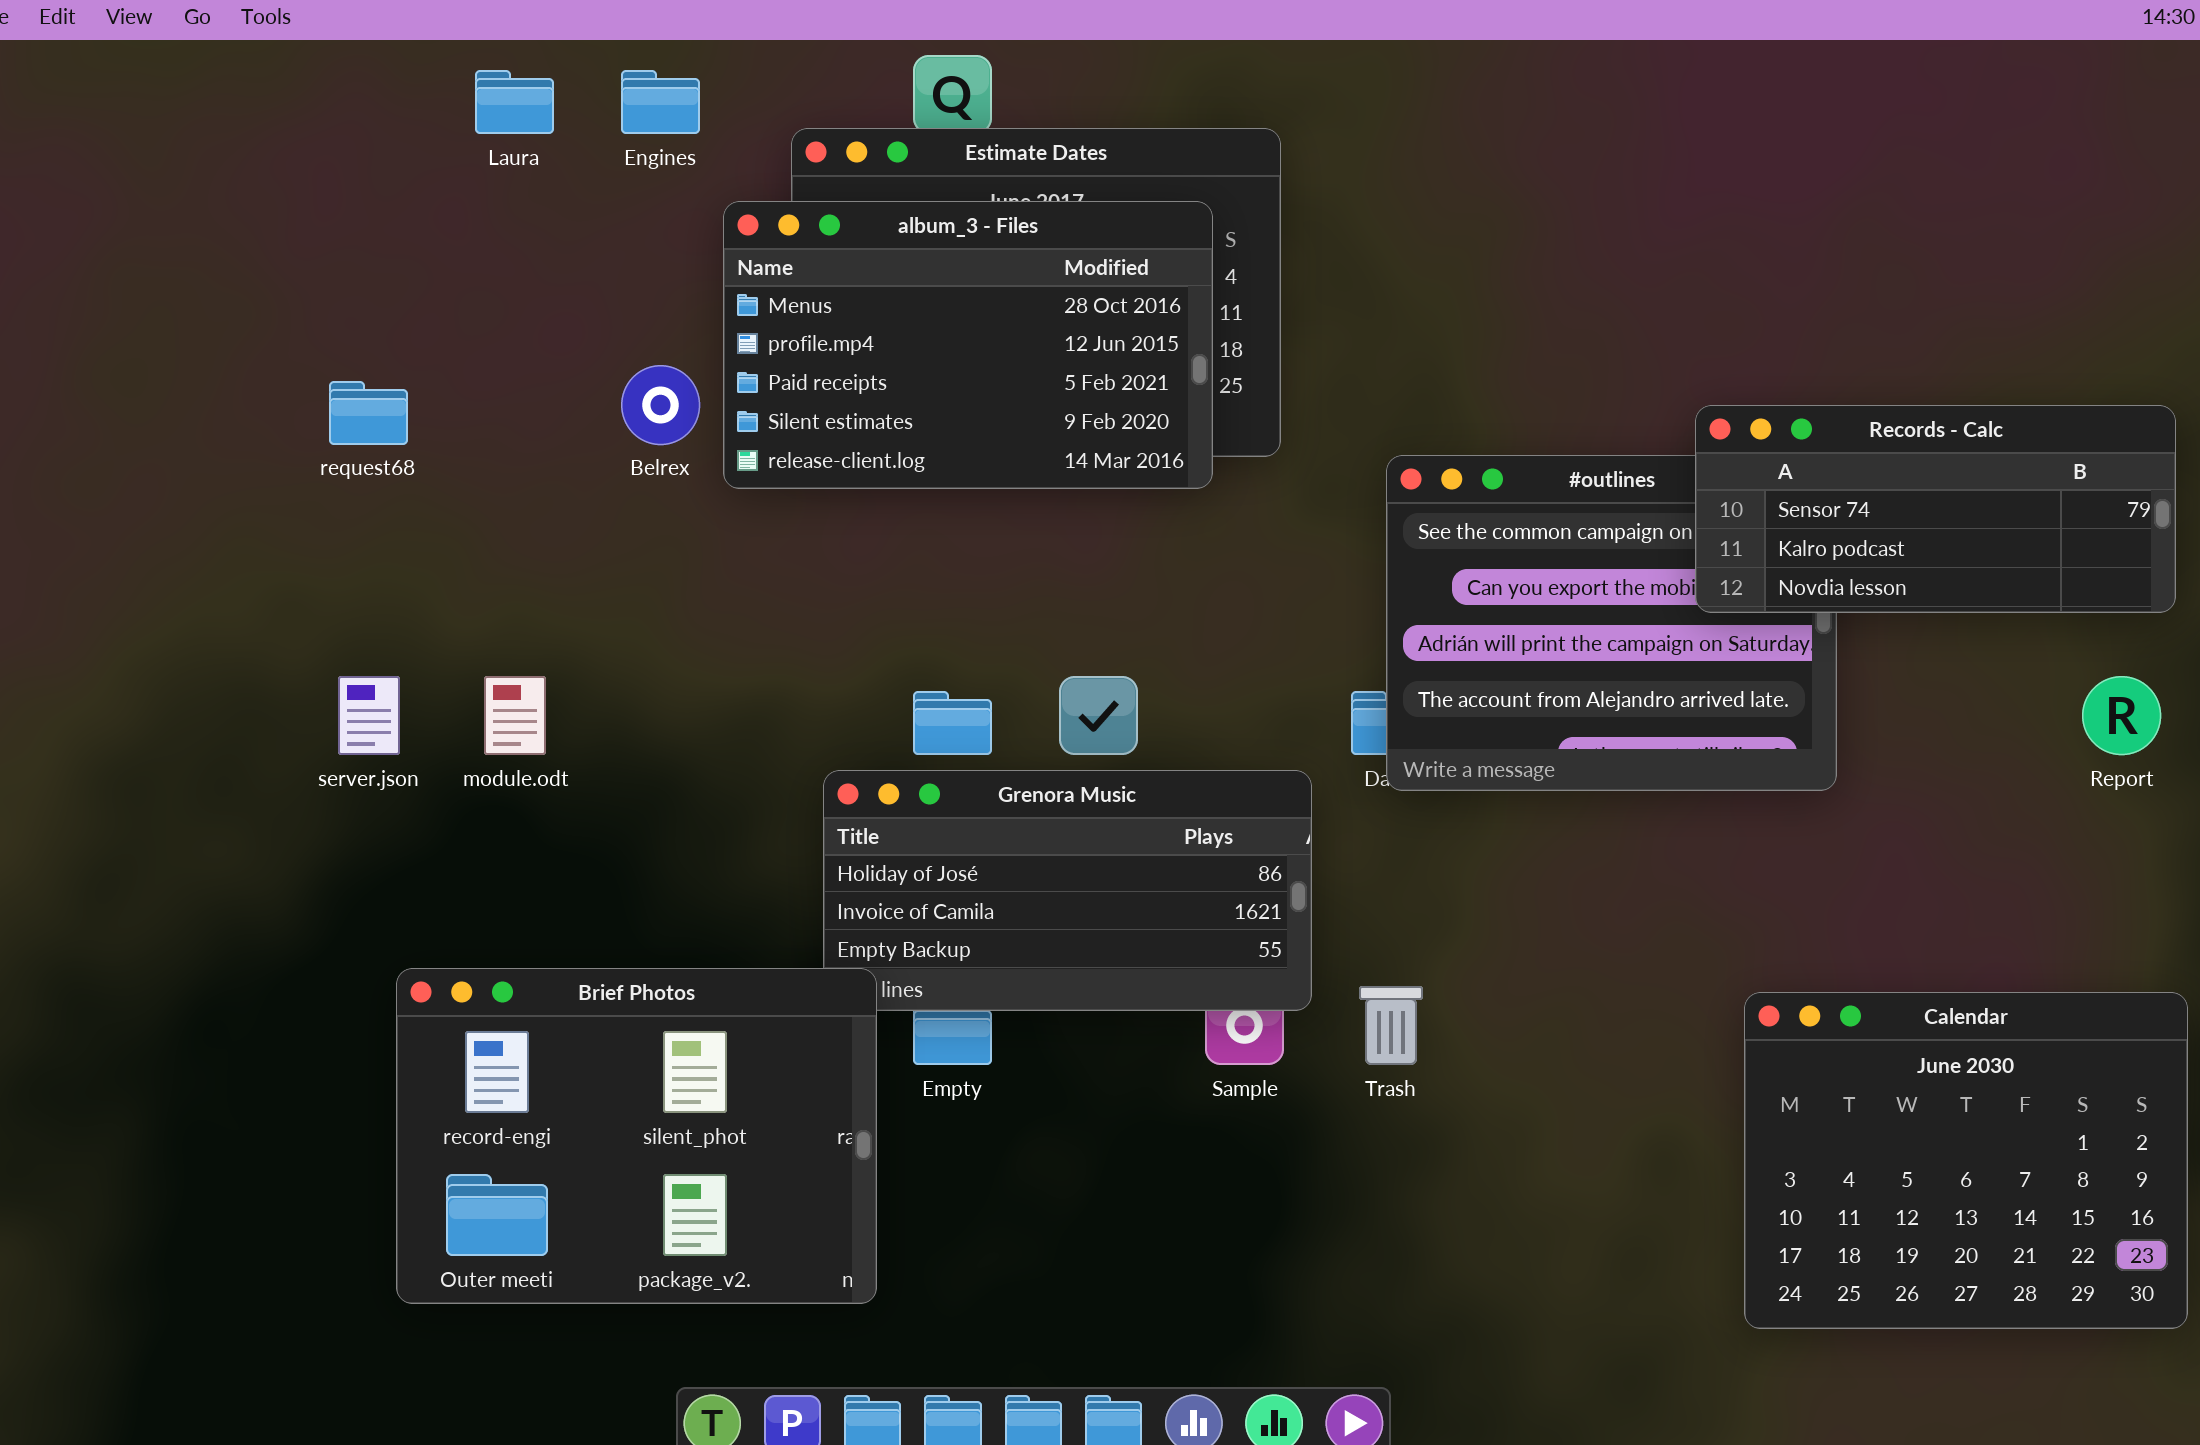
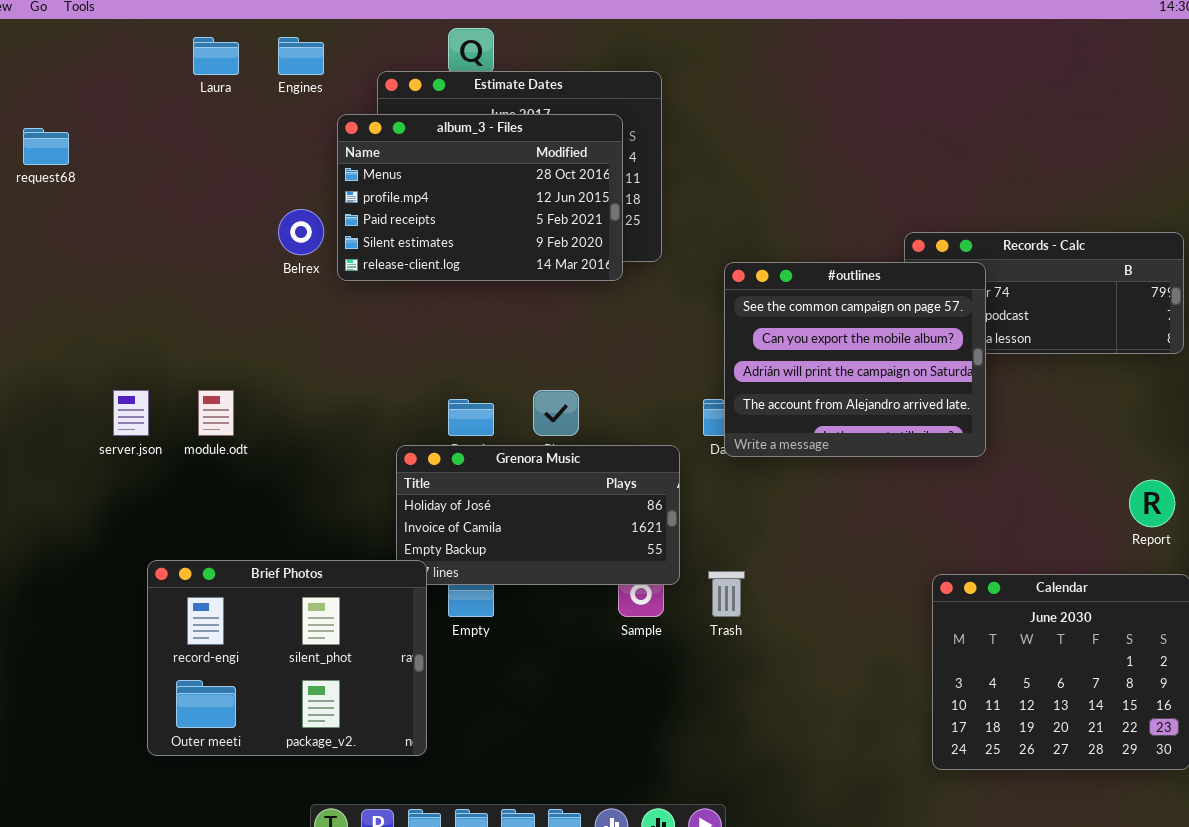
request68: [329,381,408,445] -> [23,128,69,165], moved
#outlines: [1386,455,1837,791] -> [724,262,986,457], raised
Report: [2082,676,2161,755] -> [1129,480,1175,527], moved

